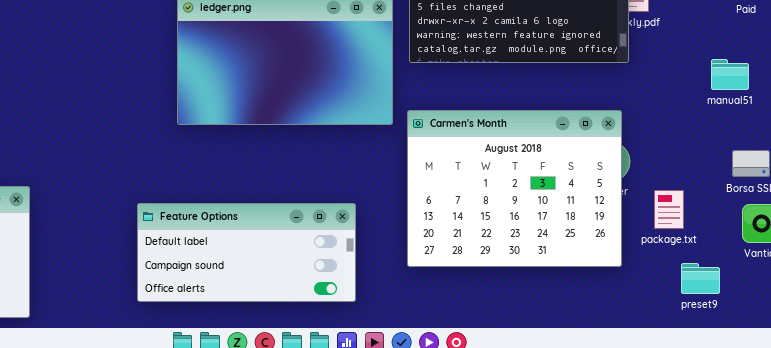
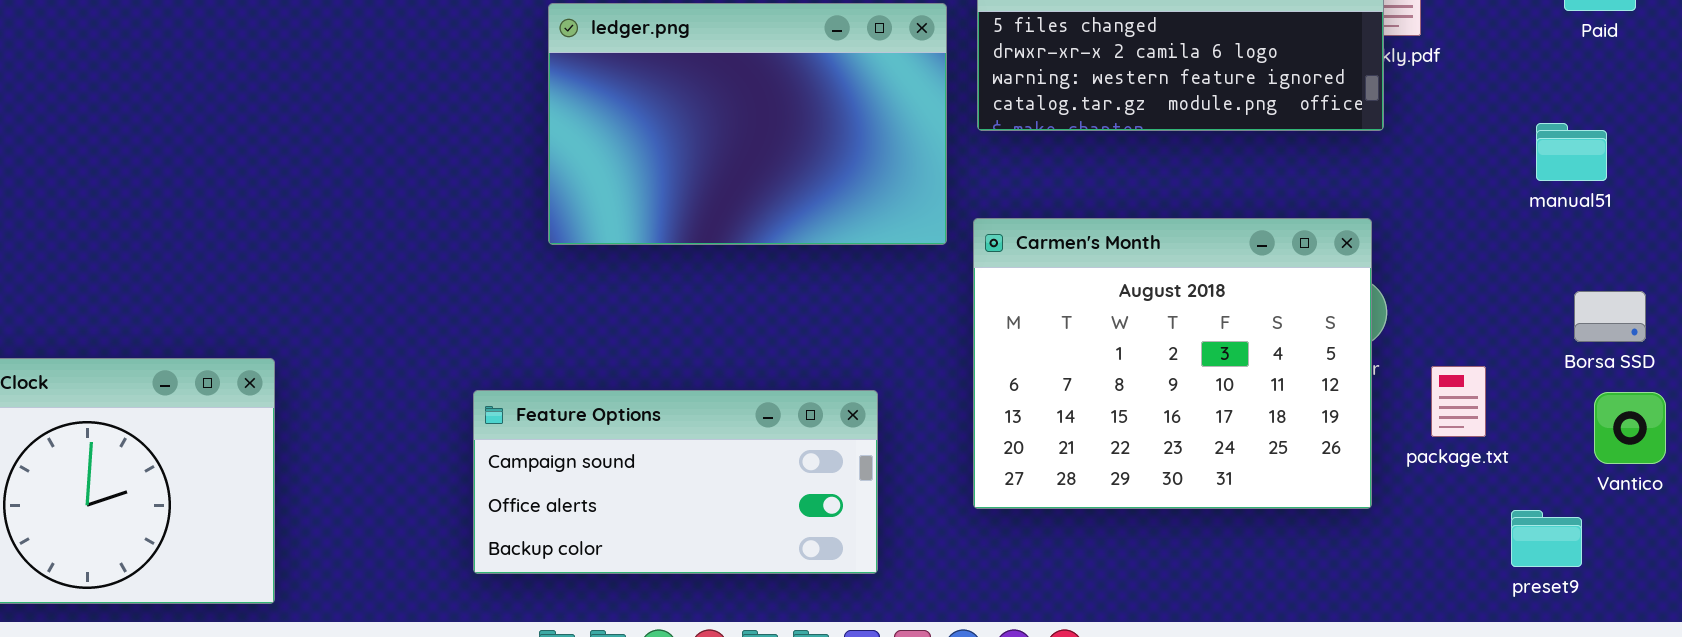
Feature Options: [137,203,356,302] -> [473,390,878,574], scrolled down 1 row
preset9: [681,263,720,294] -> [1511,510,1582,567], moved

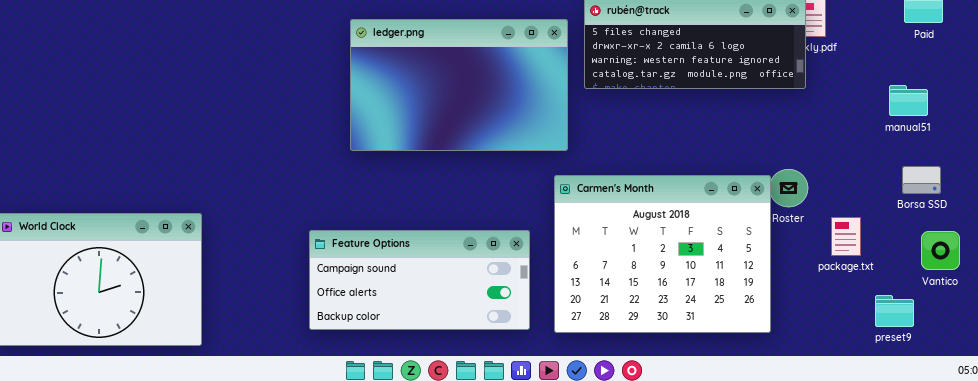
Carmen's Month: [973,218,1372,509] -> [554,175,771,333], moved
Borsa SSD: [1574,291,1646,342] -> [902,166,941,194], moved

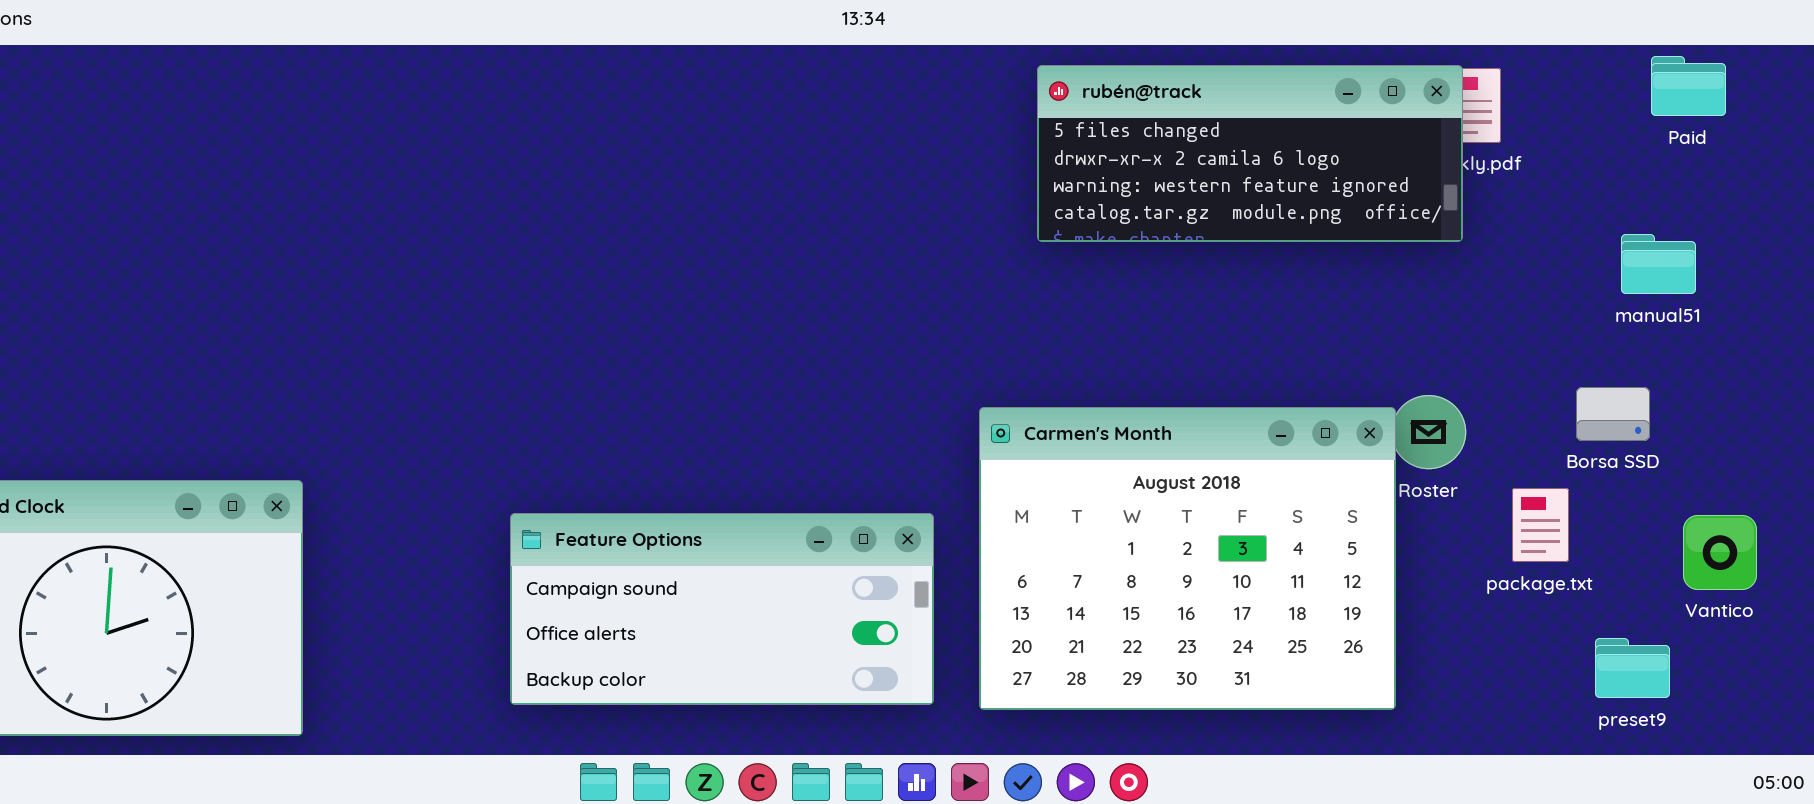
ledger.png: [350,19,568,151] -> none, closed
Borsa SSD: [902,166,941,194] -> [1576,387,1650,441], moved

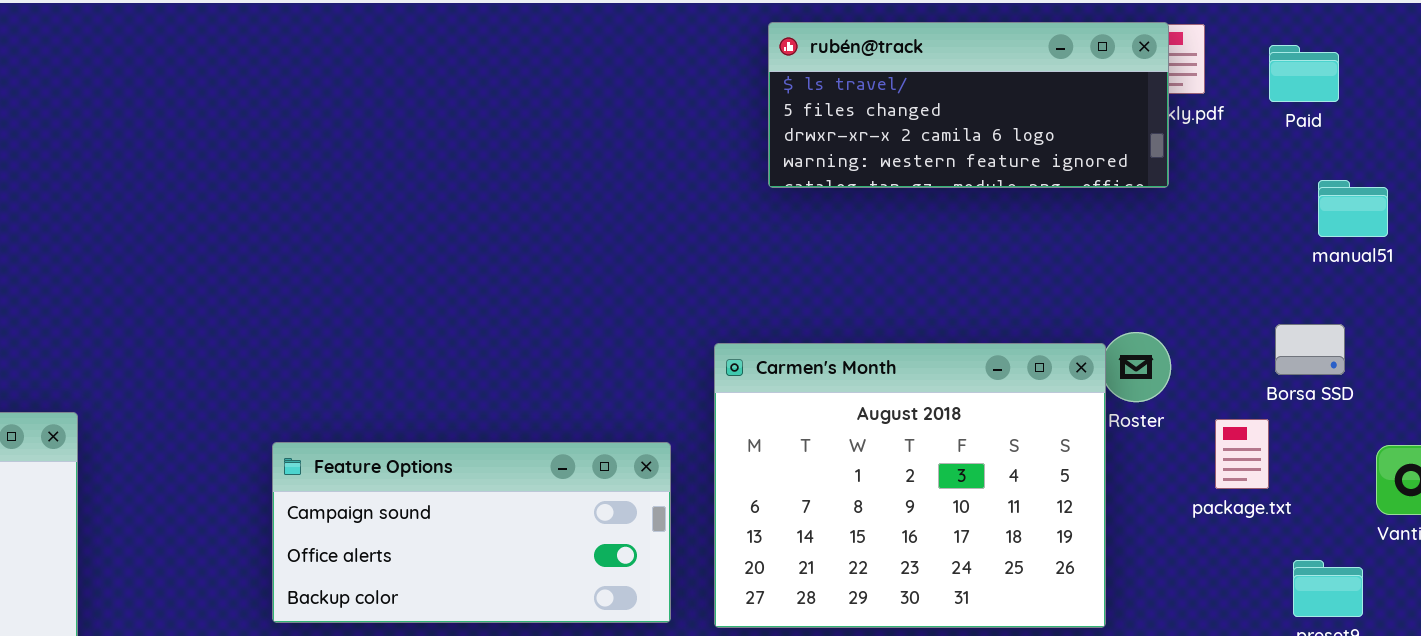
Paid: [1651,56,1726,116] -> [1269,45,1339,102], moved
rubén@track: [1037,65,1463,242] -> [768,22,1169,188], scrolled up 1 row

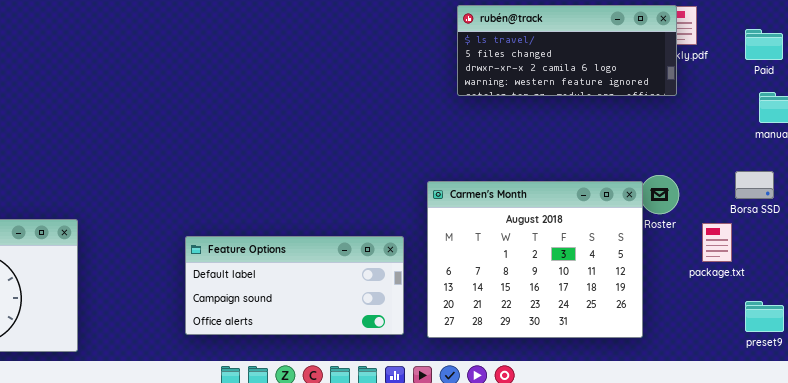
Paid: [1269,45,1339,102] -> [745,29,783,60], moved
Feature Options: [272,442,671,623] -> [185,236,404,335], scrolled up 1 row

